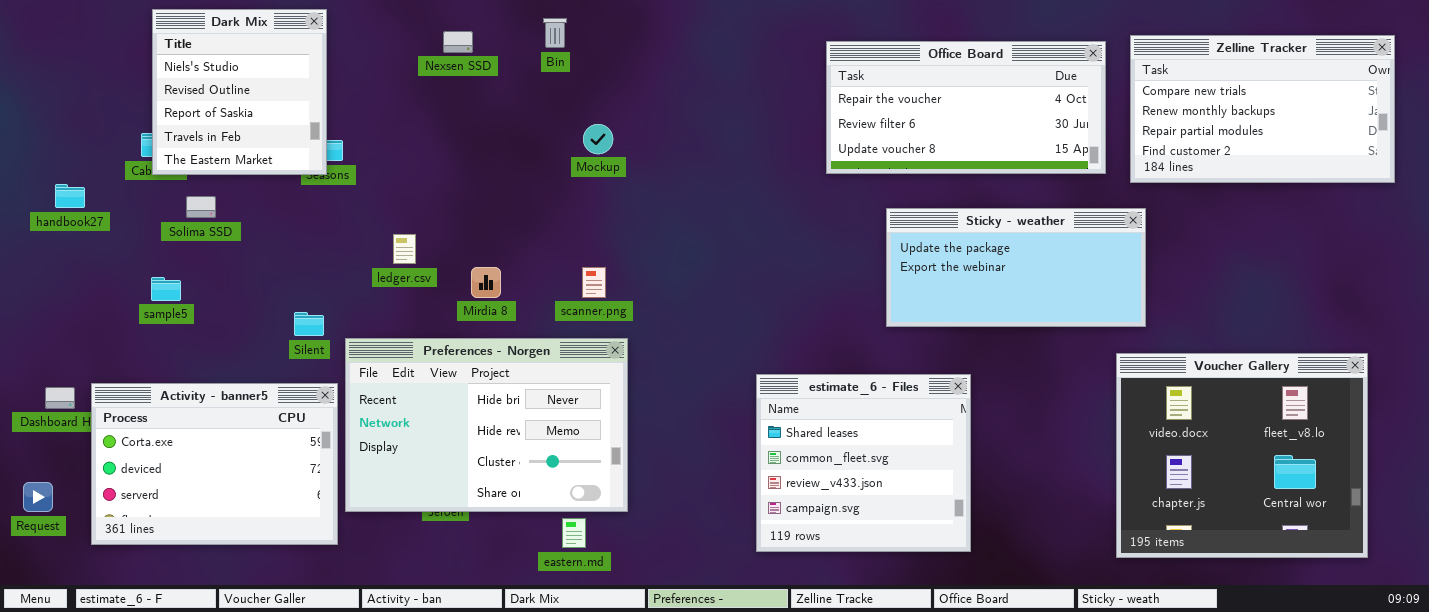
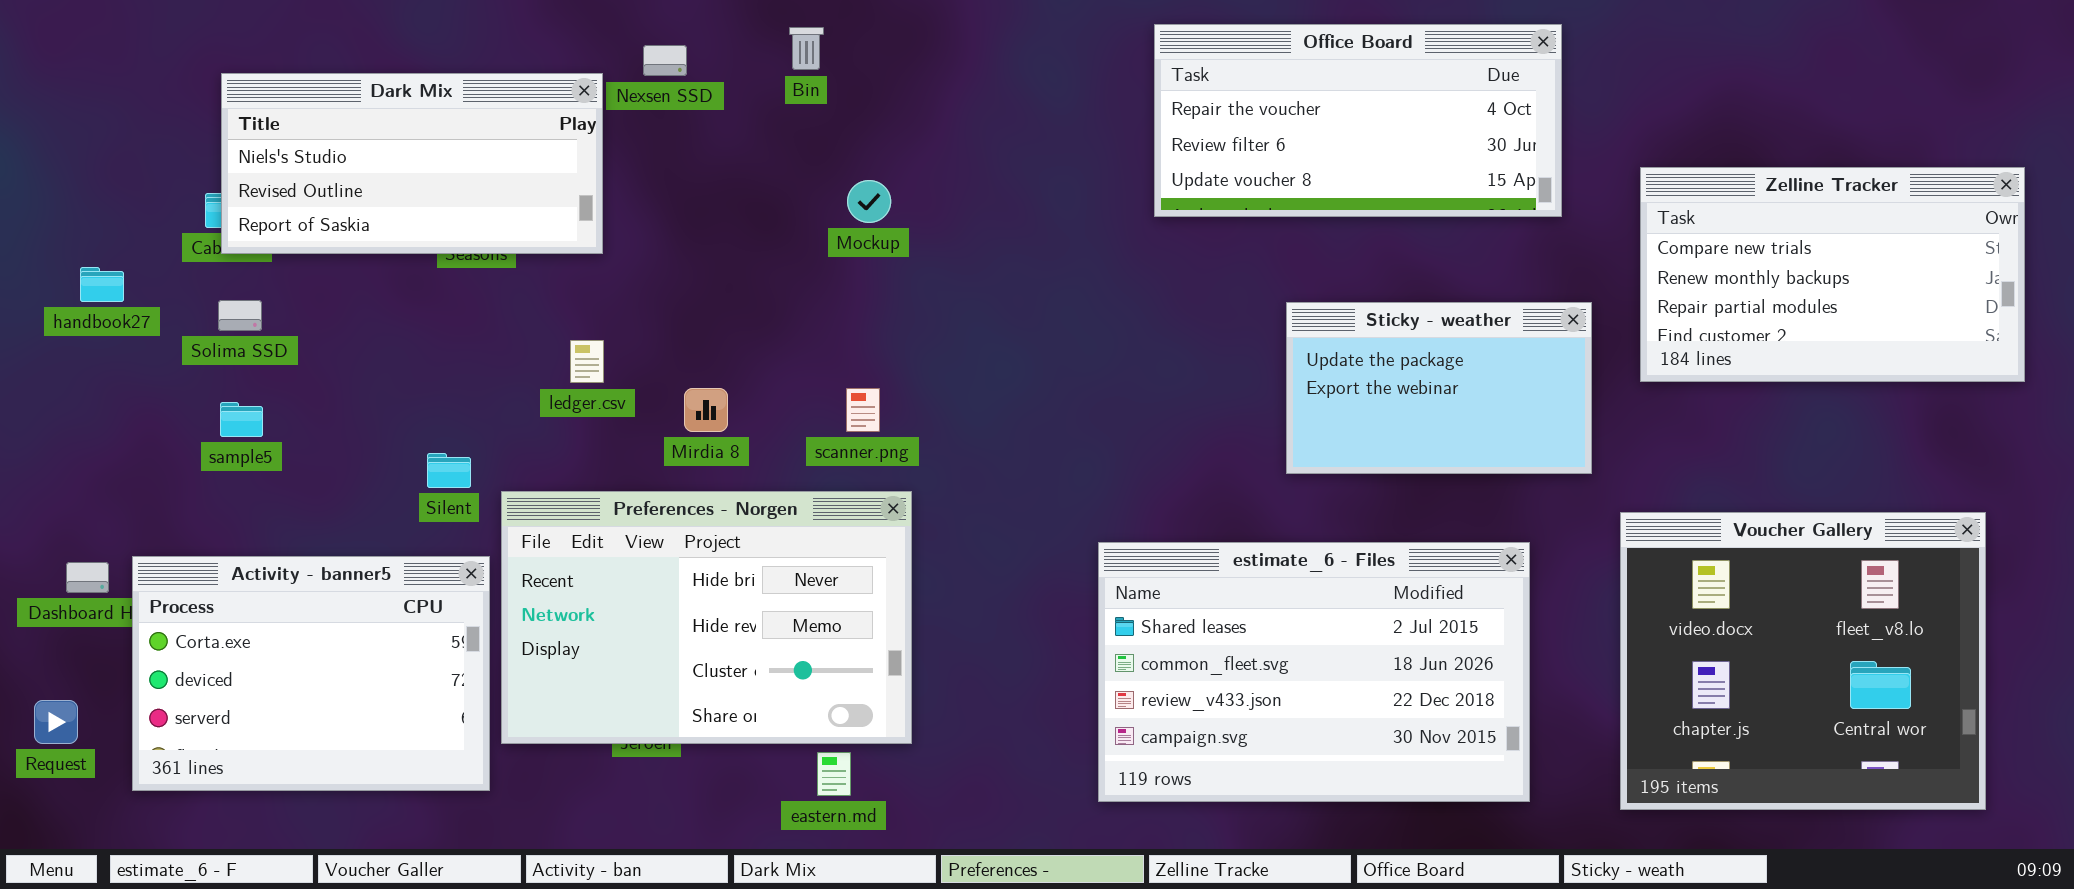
Dark Mix: [152,9,327,175] -> [221,73,603,254], resized
Zelline Tracker: [1130,35,1395,183] -> [1640,167,2025,382], moved
Office Board: [826,41,1106,174] -> [1154,24,1562,217], moved
Solima SSD: [186,196,216,218] -> [218,300,262,331], moved
Sticky - weather: [886,208,1146,327] -> [1286,302,1592,474], resized
estimate_6 - Files: [756,374,971,552] -> [1098,542,1530,802], resized

